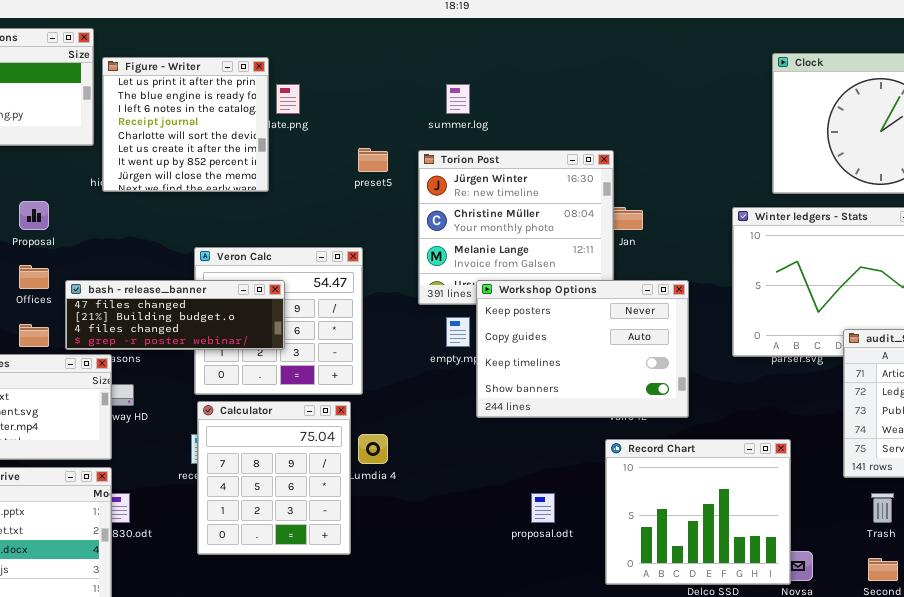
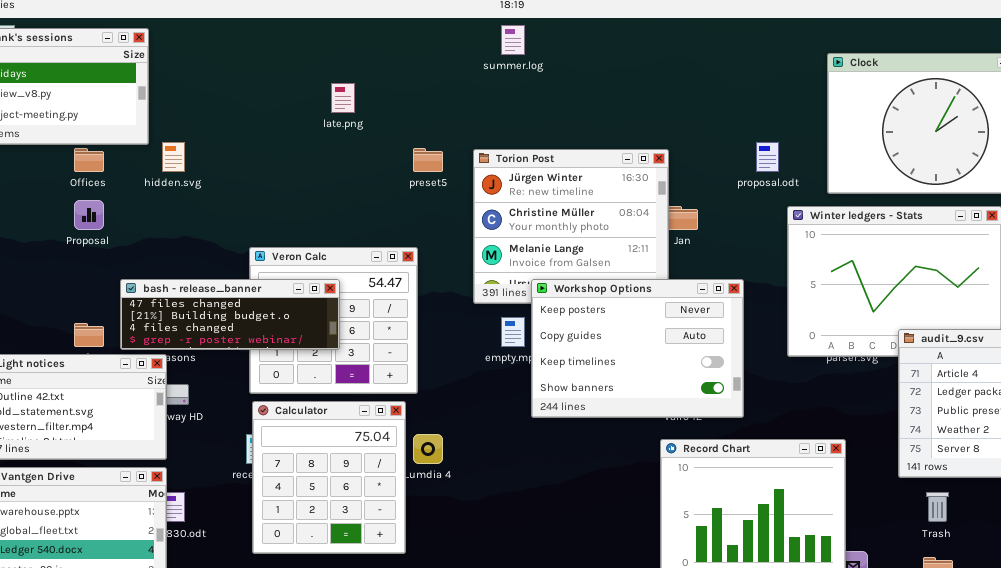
Figure - Writer: [102,57,269,192] -> none, closed
summer.log: [446,84,470,114] -> [501,25,525,55], moved
Offices: [19,265,49,289] -> [74,148,104,172], moved
proposal.odt: [531,493,555,523] -> [756,142,779,172], moved

